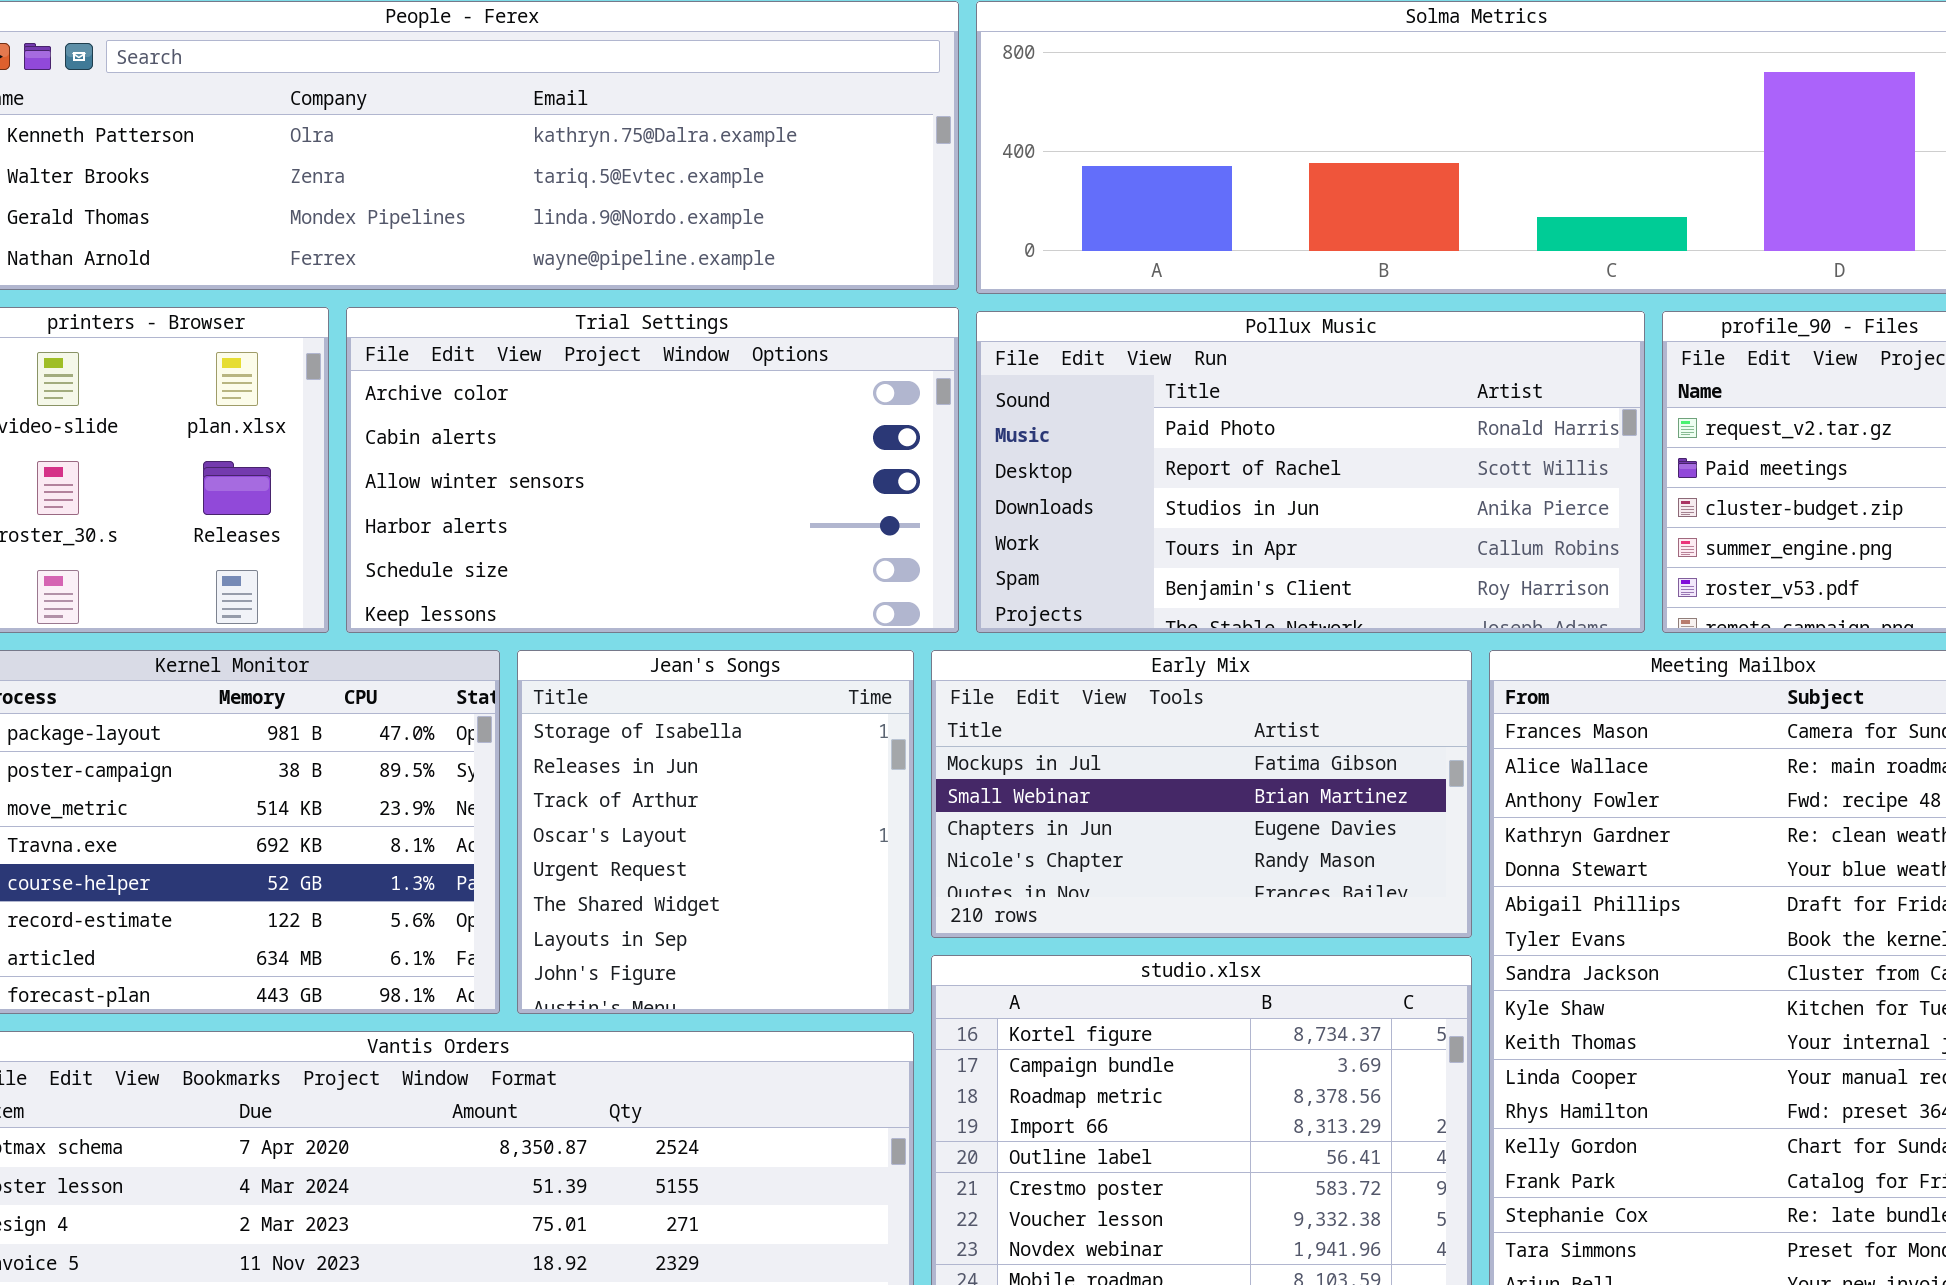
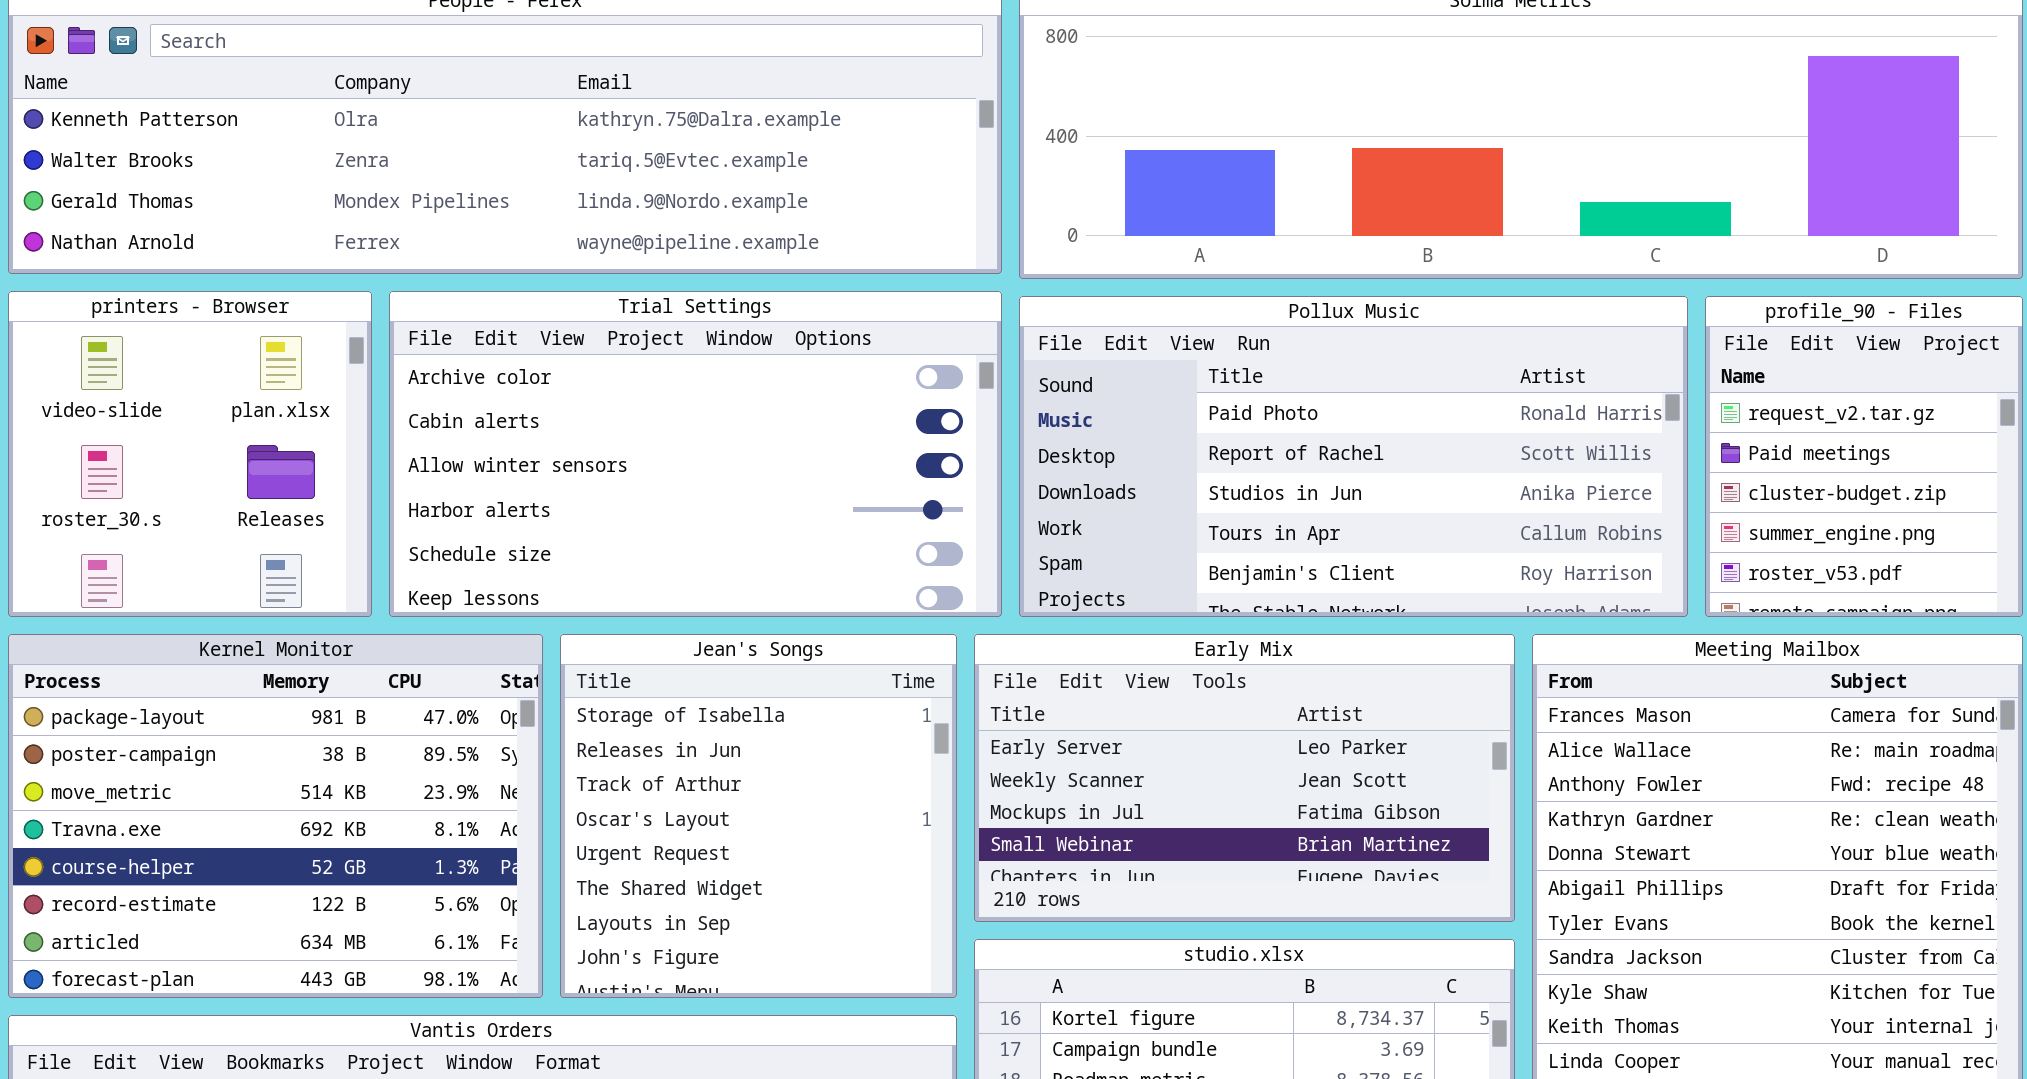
Early Mix: [931,650,1472,938] -> [974,634,1515,922], scrolled up 2 rows

